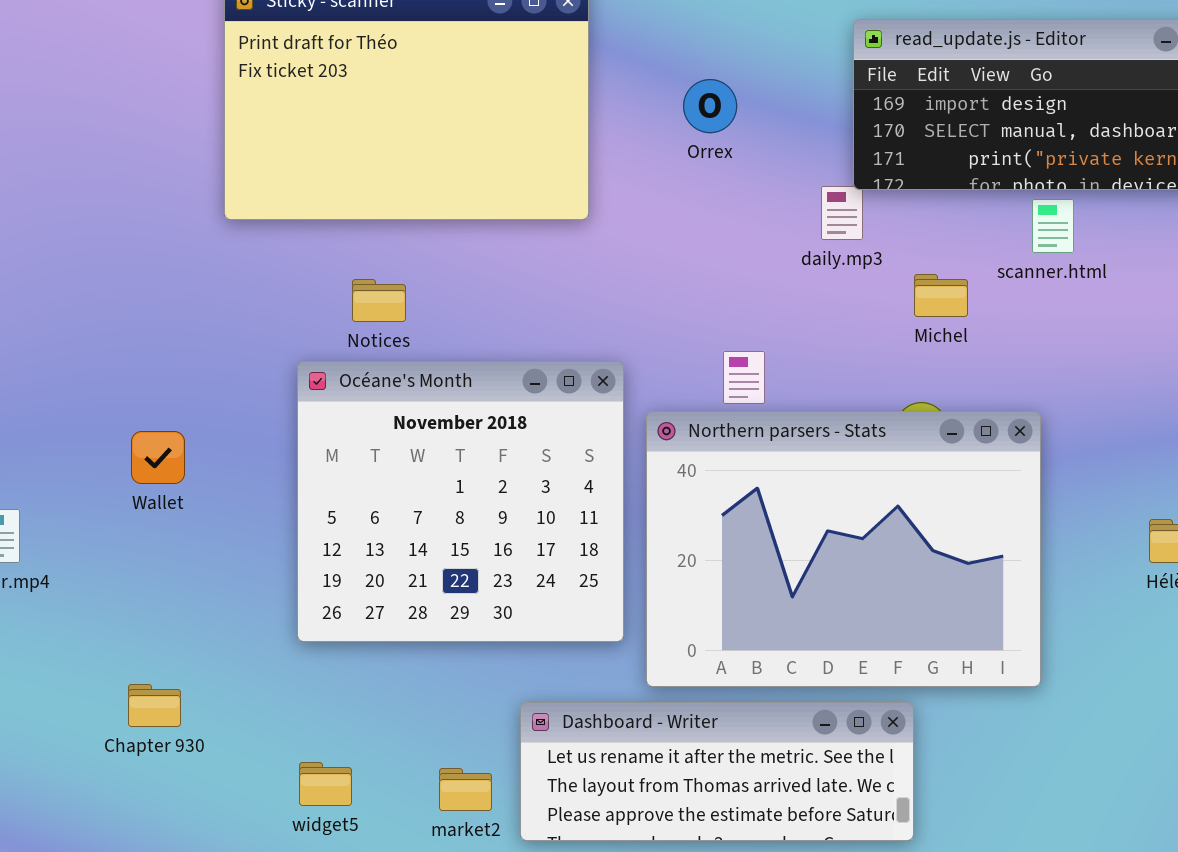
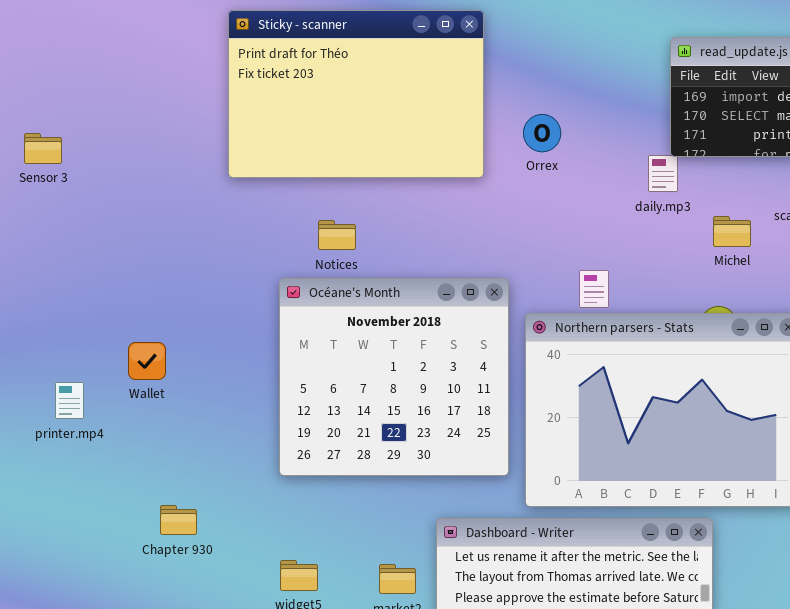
Orrex: [683,79,737,133] -> [523,114,561,152], moved
Wallet: [131,431,185,484] -> [128,342,166,380], moved

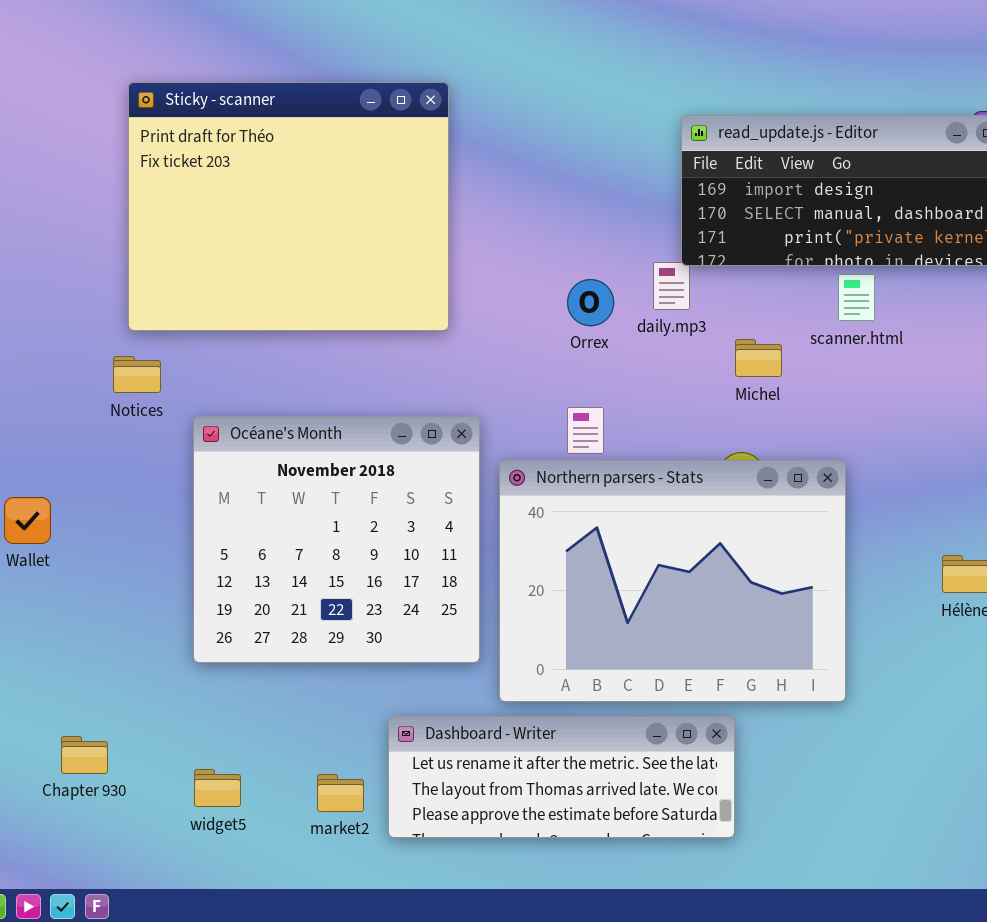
Sticky - scanner: [228,10,484,178] -> [128,82,449,331], resized
Orrex: [523,114,561,152] -> [567,279,614,326], moved
Notices: [318,220,356,250] -> [113,356,161,393], moved
Chapter 930: [160,505,197,535] -> [61,736,108,774], moved

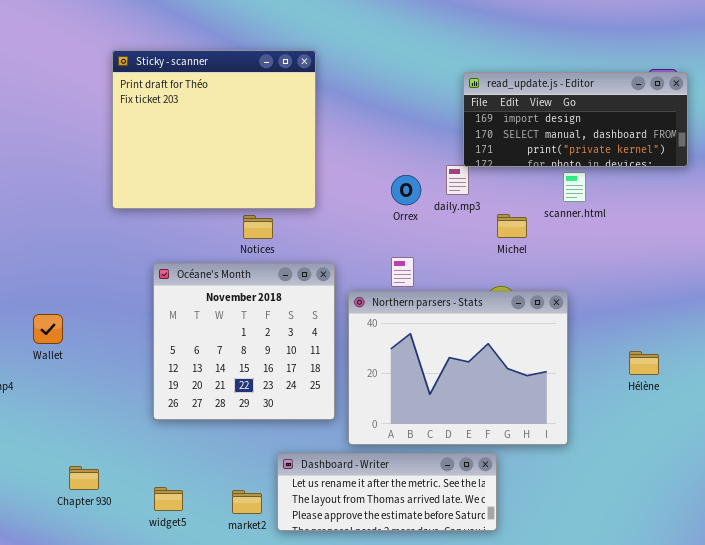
Notices: [113,356,161,393] -> [243,215,273,239], moved

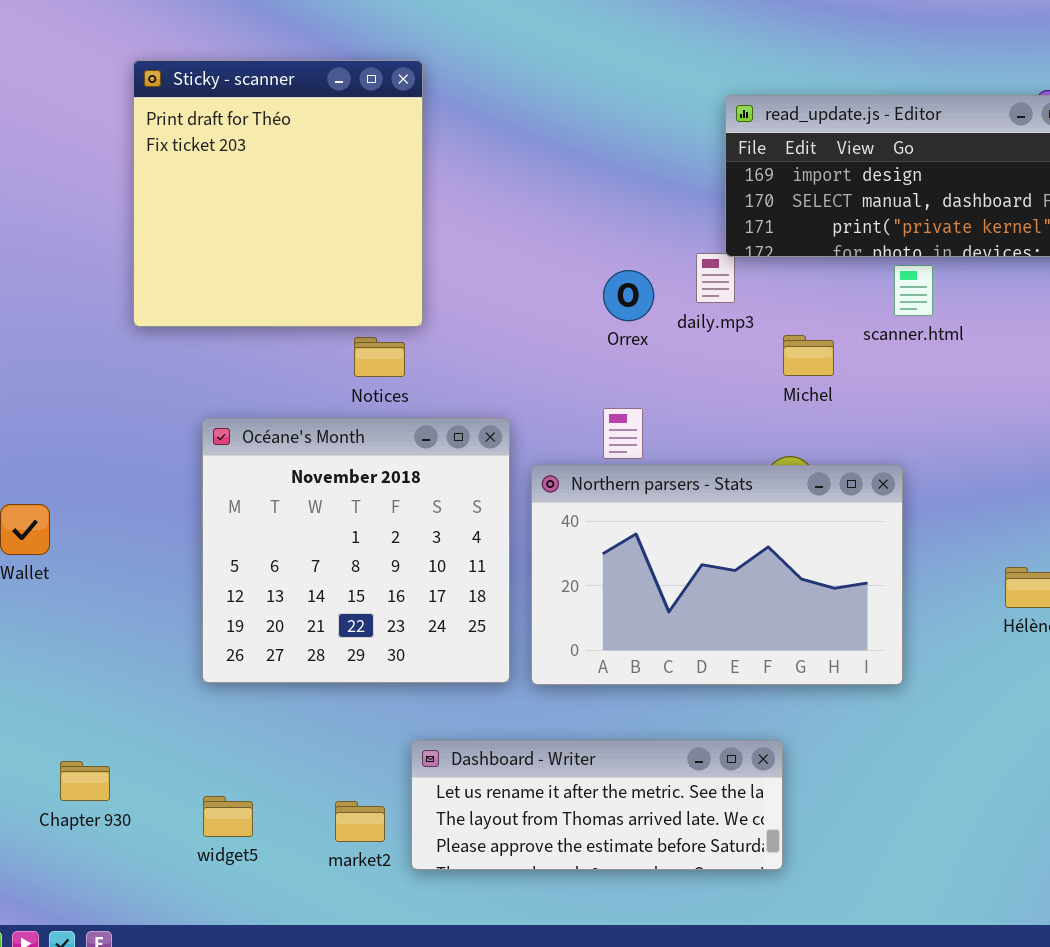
Sticky - scanner: [112,50,316,209] -> [133,60,423,327], resized
Northern parsers - Stats: [348,291,568,445] -> [531,465,903,685], resized

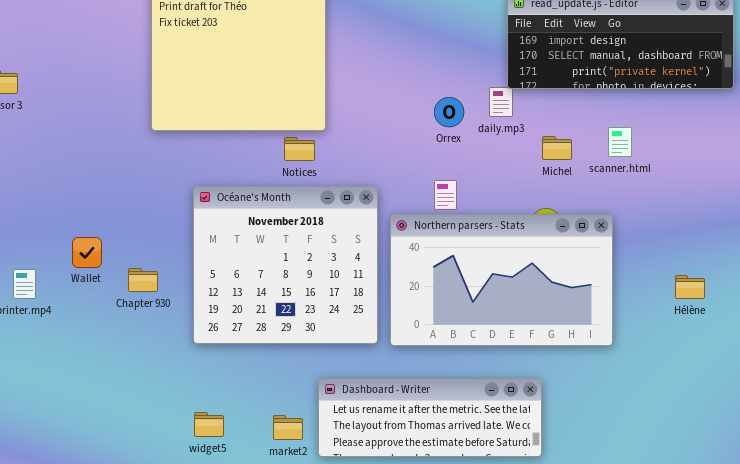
scanner.html: [894,265,933,316] -> [608,127,632,157], moved
Chapter 930: [60,761,110,801] -> [128,268,158,292], moved

